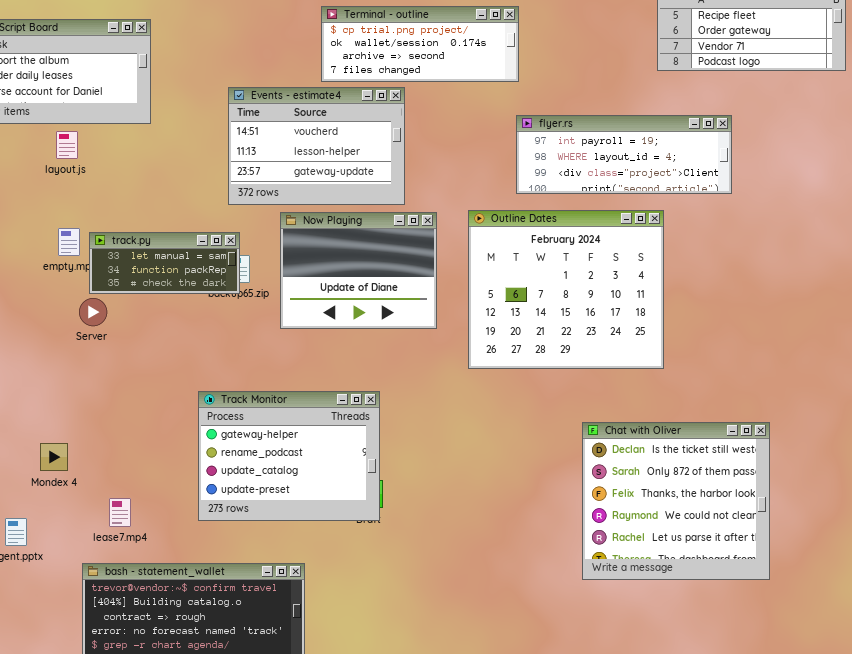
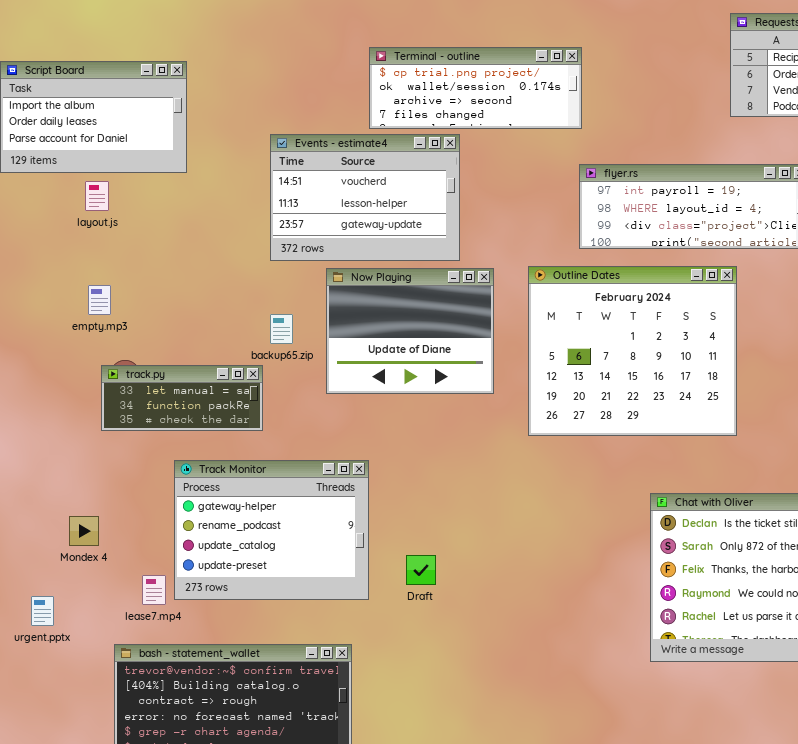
track.py: [89,232,240,294] -> [101,365,263,431], moved
Track Monitor: [198,391,380,521] -> [174,460,369,600], moved

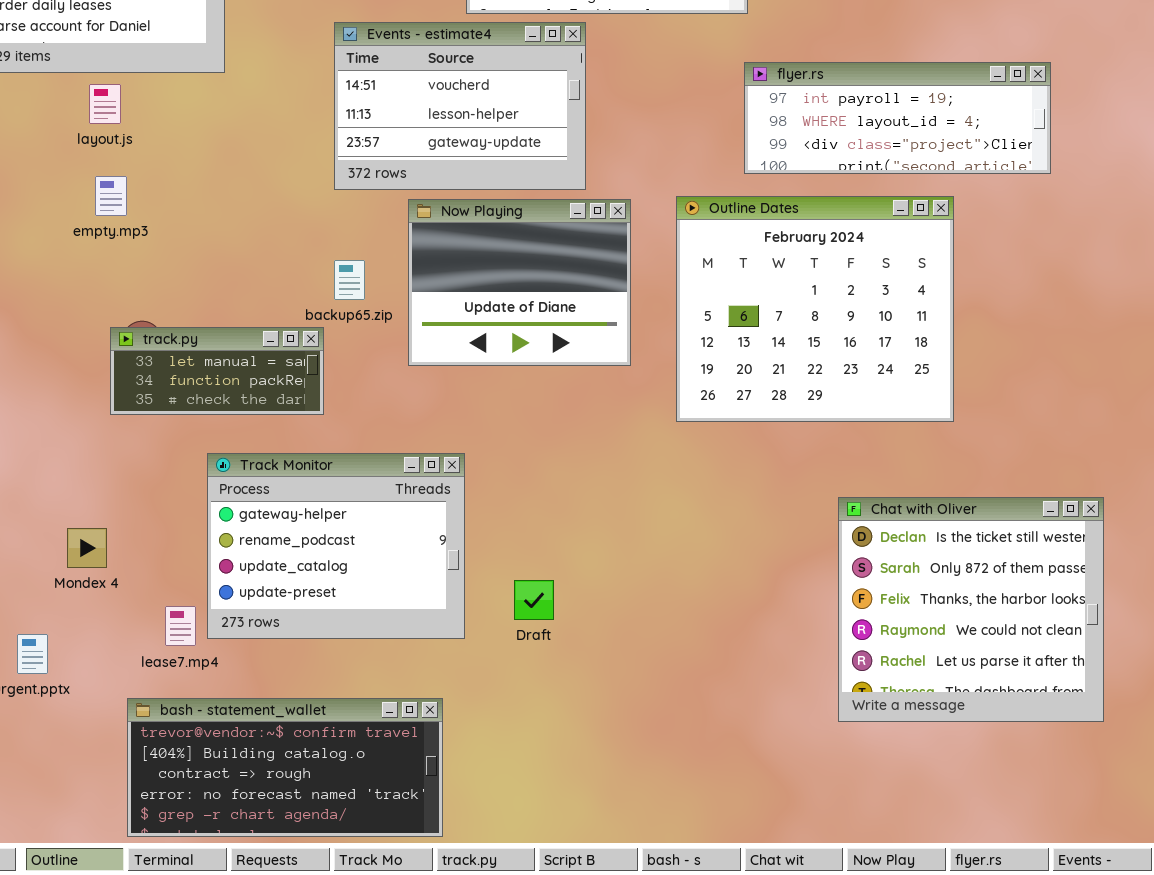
empty.mp3: [88,285,111,315] -> [95,176,127,216], moved

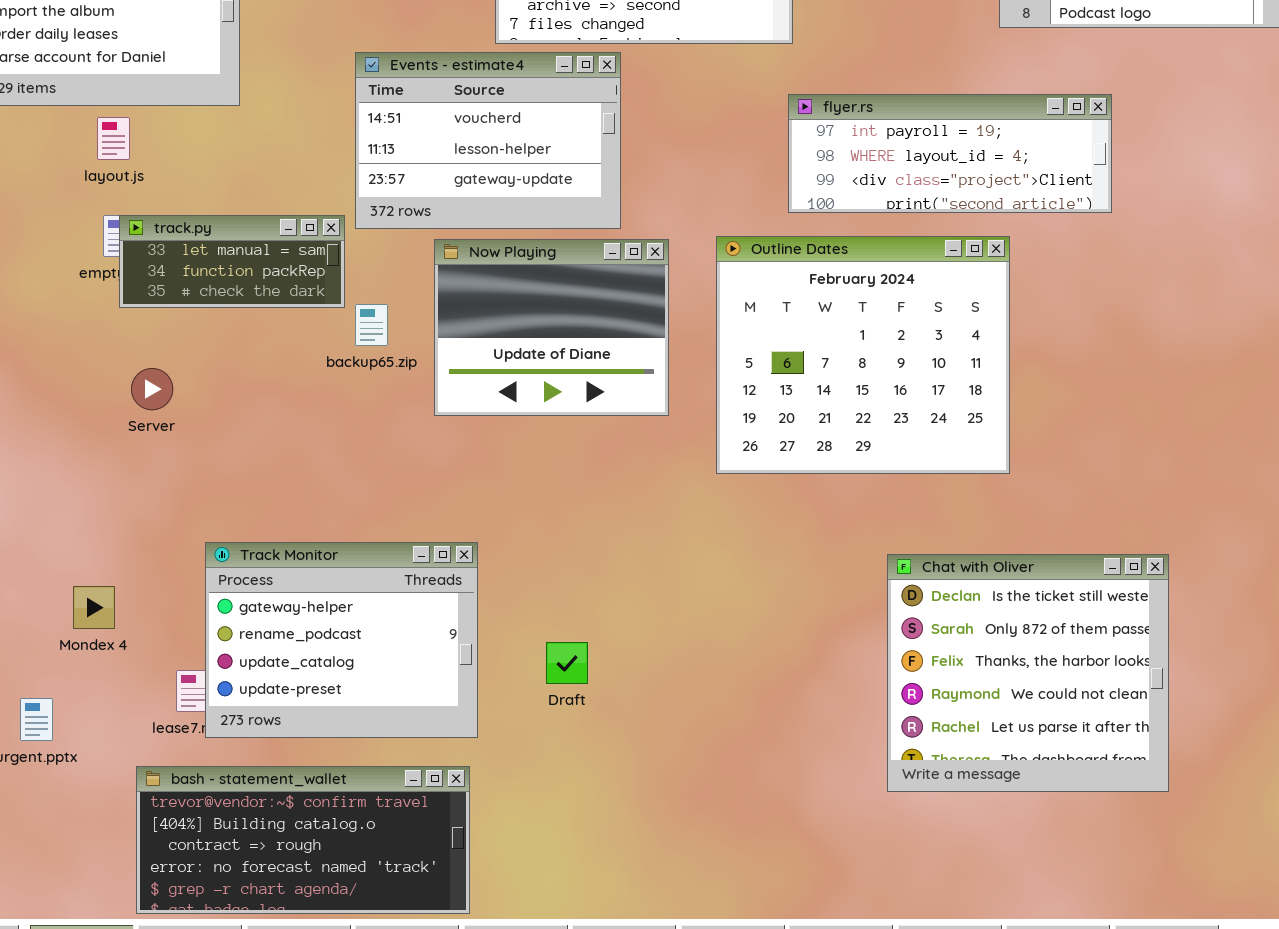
track.py: [110,327,324,415] -> [119,215,345,308], moved
Track Monitor: [207,453,465,639] -> [205,542,478,738], moved

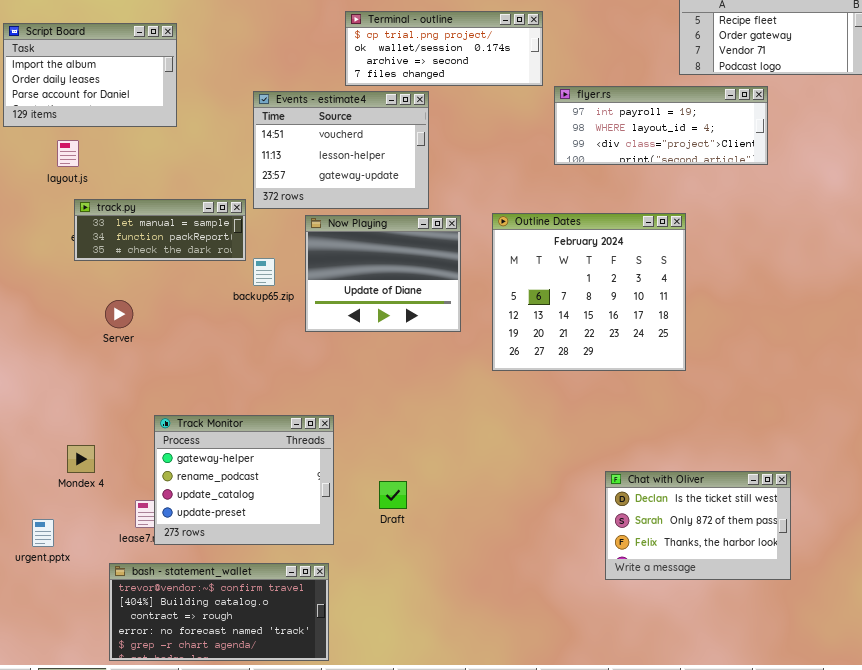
flyer.rs: [788,94,1112,213] -> [554,86,768,165], moved
layout.js: [97,117,130,160] -> [57,140,79,167], moved
track.py: [119,215,345,308] -> [74,199,246,261], resized
Chat with Oliver: [887,554,1169,792] -> [605,471,791,580], resized

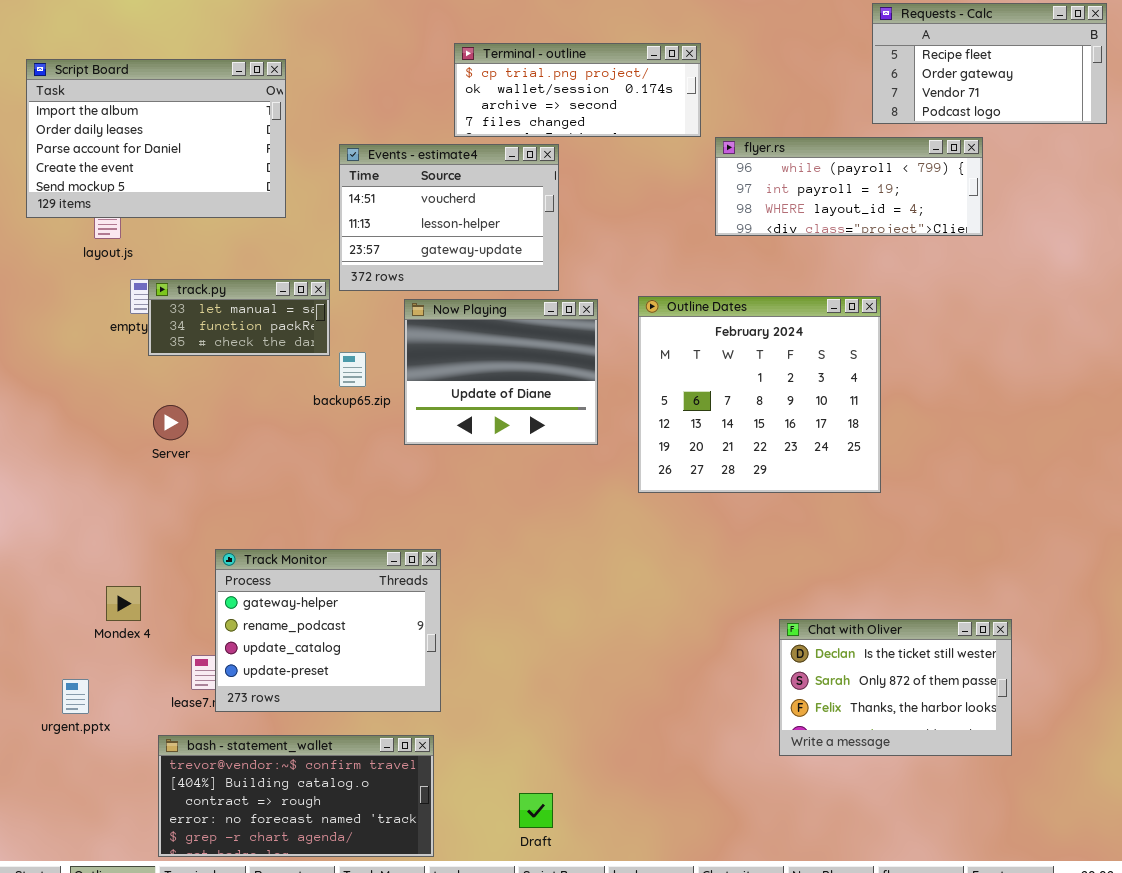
Script Board: [3,23,177,127] -> [26,59,286,218], resized
flyer.rs: [554,86,768,165] -> [715,137,983,236], scrolled up 1 row
track.py: [74,199,246,261] -> [148,279,330,356], resized
Draft: [379,481,407,509] -> [519,793,553,828], moved

